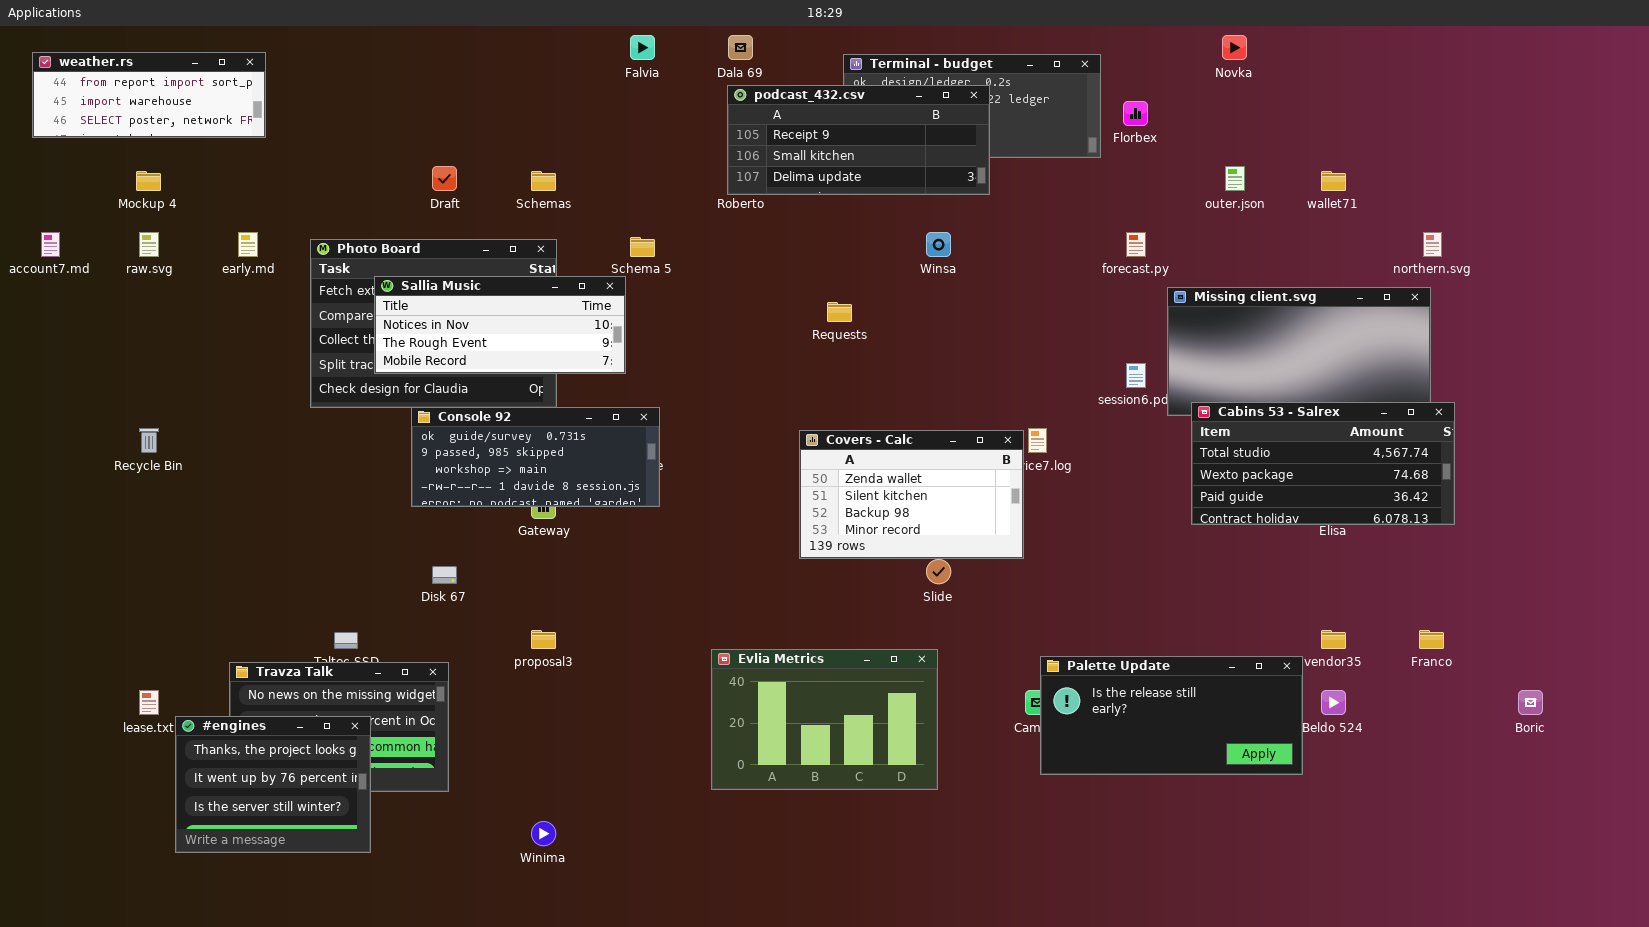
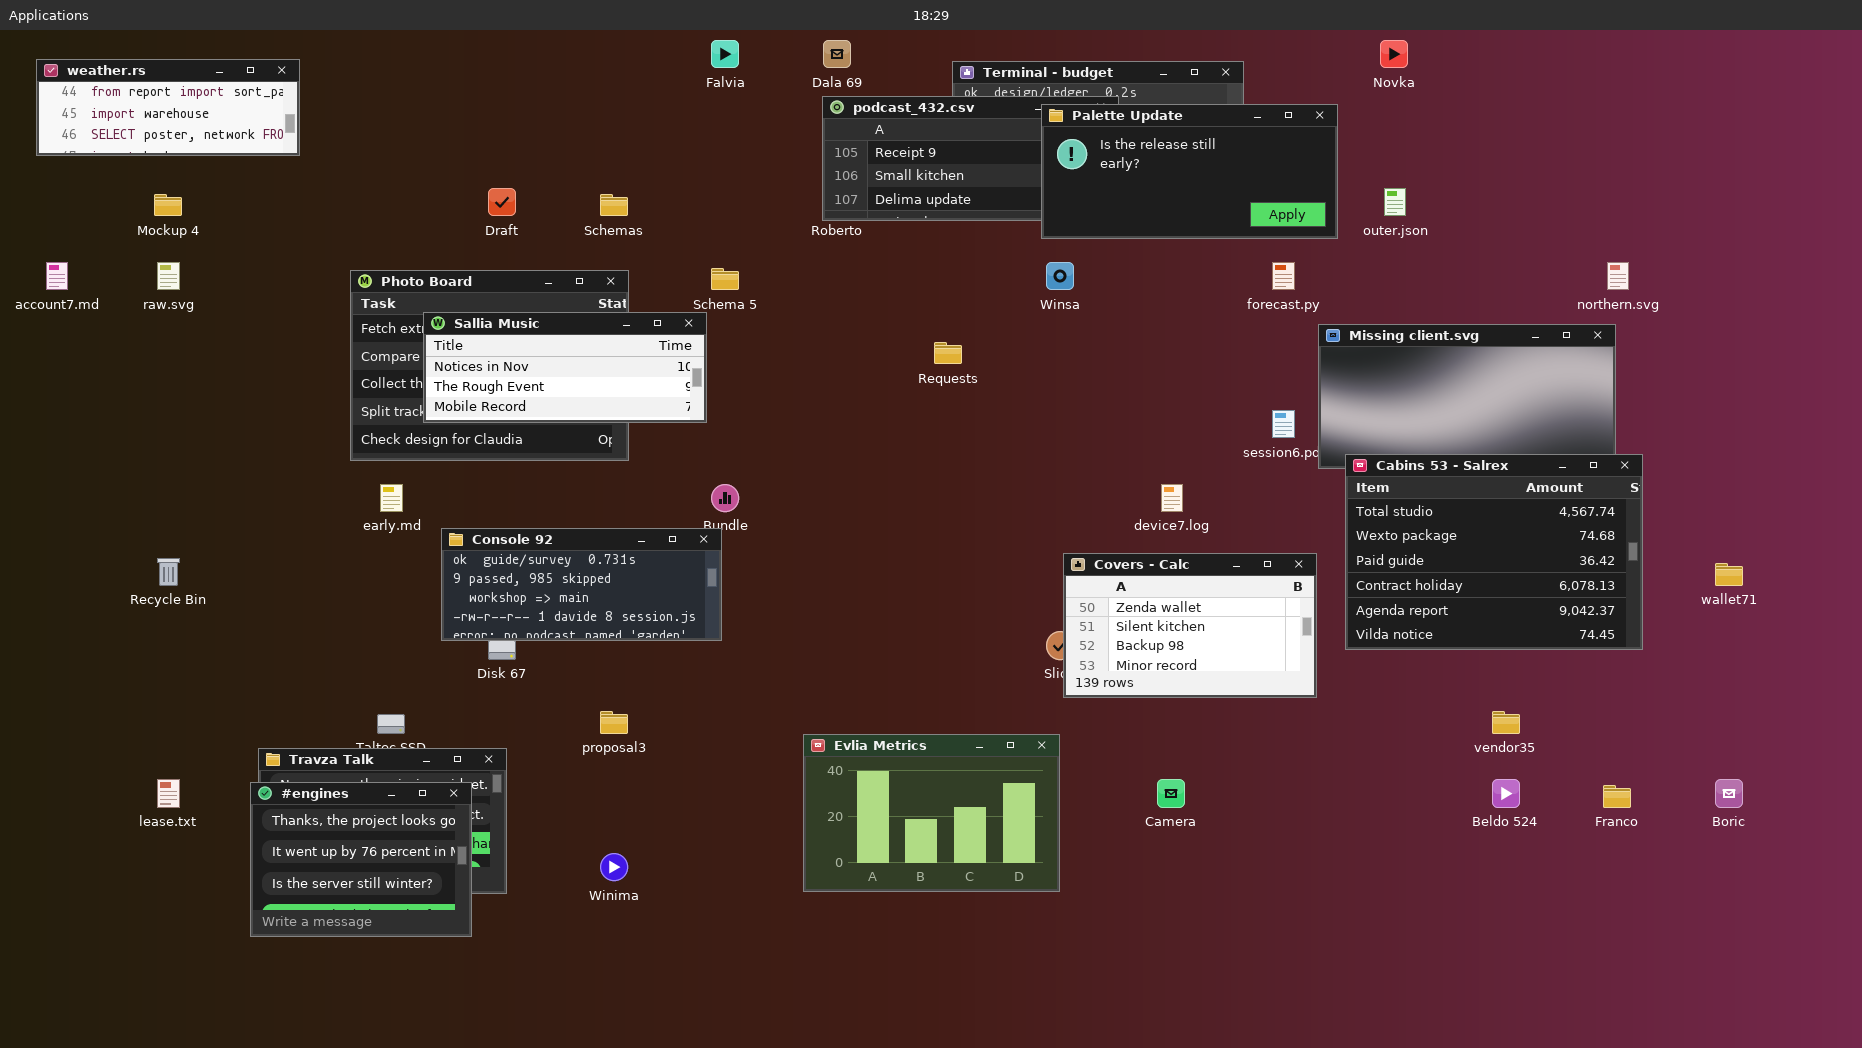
wallet71: [1321,171,1346,191] -> [1715,563,1743,586], moved
early.md: [238,232,258,257] -> [380,484,403,512], moved
Cabins 53 - Salrex: [1191,402,1455,525] -> [1345,454,1643,650], resized
Console 92: [411,407,660,507] -> [441,528,722,641], moved
Recycle Bin: [139,428,159,453] -> [157,558,180,586], moved
Covers - Calc: [799,430,1024,559] -> [1063,553,1317,698], moved
Franco: [1419,630,1444,649] -> [1603,785,1631,808], moved
Palette Update: [1040,656,1303,775] -> [1041,104,1338,239], moved
#engines: [175,716,371,853] -> [250,782,472,937], moved
Winima: [531,821,556,846] -> [600,853,628,881], moved

